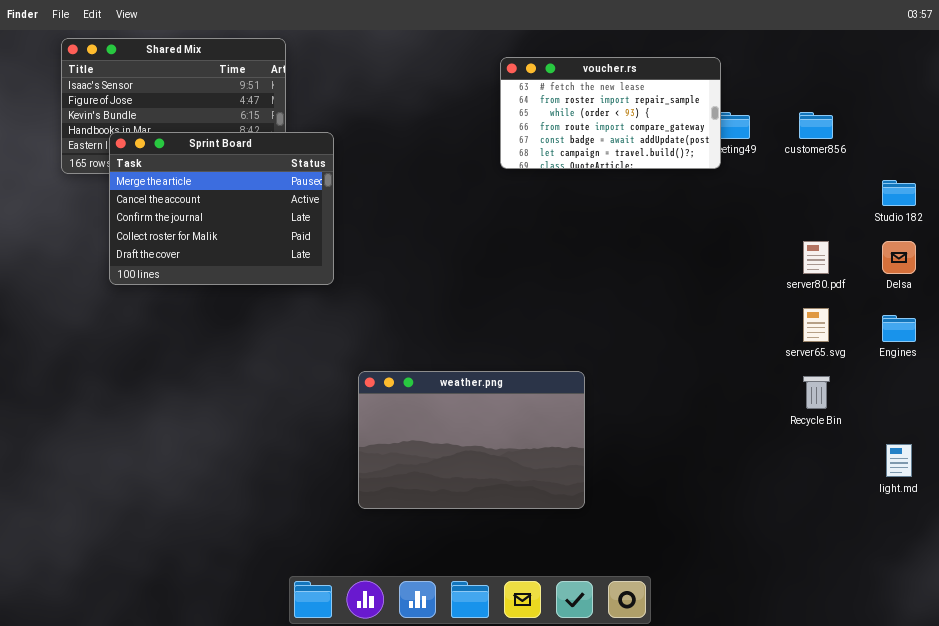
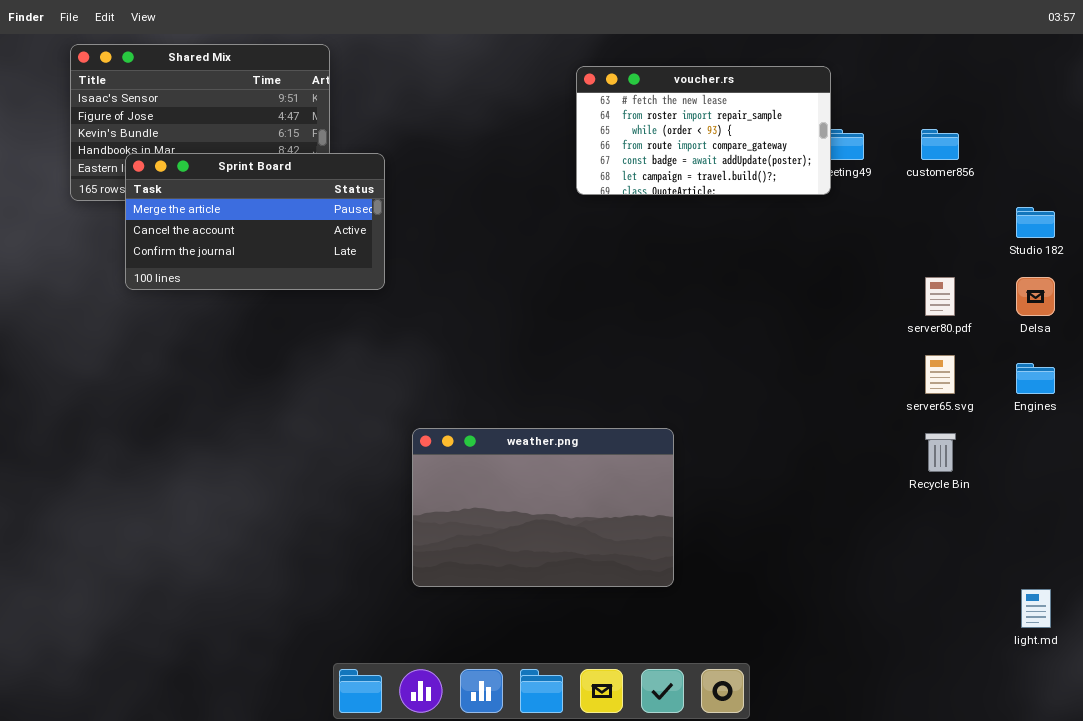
Sprint Board: [109,132,334,285] -> [125,153,385,290], resized
light.md: [886,444,912,477] -> [1021,589,1051,628], moved

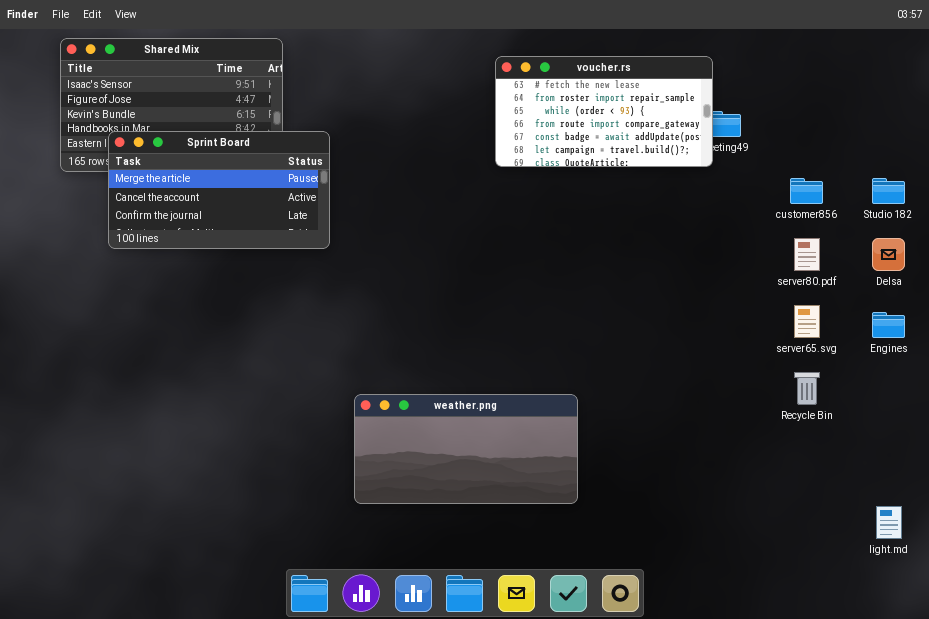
customer856: [921,129,959,160] -> [790,178,823,204], moved
weather.png: [412,428,674,587] -> [354,394,578,504], resized

